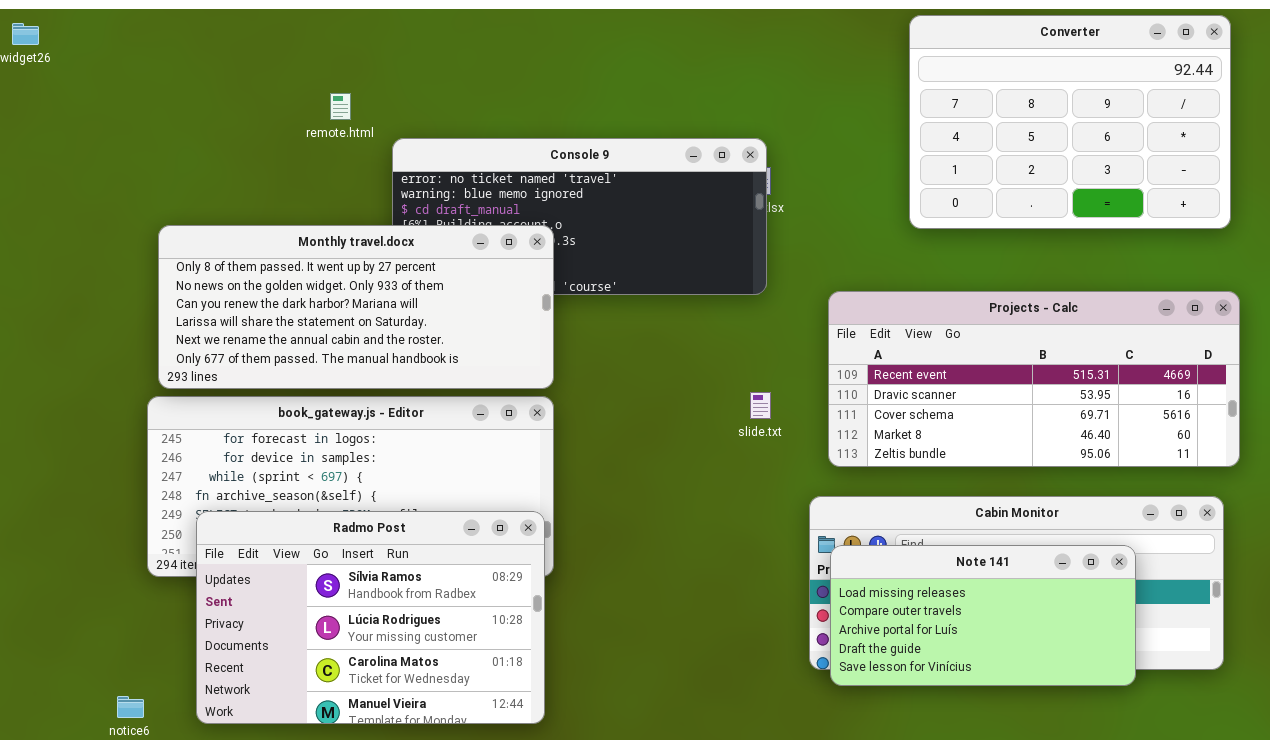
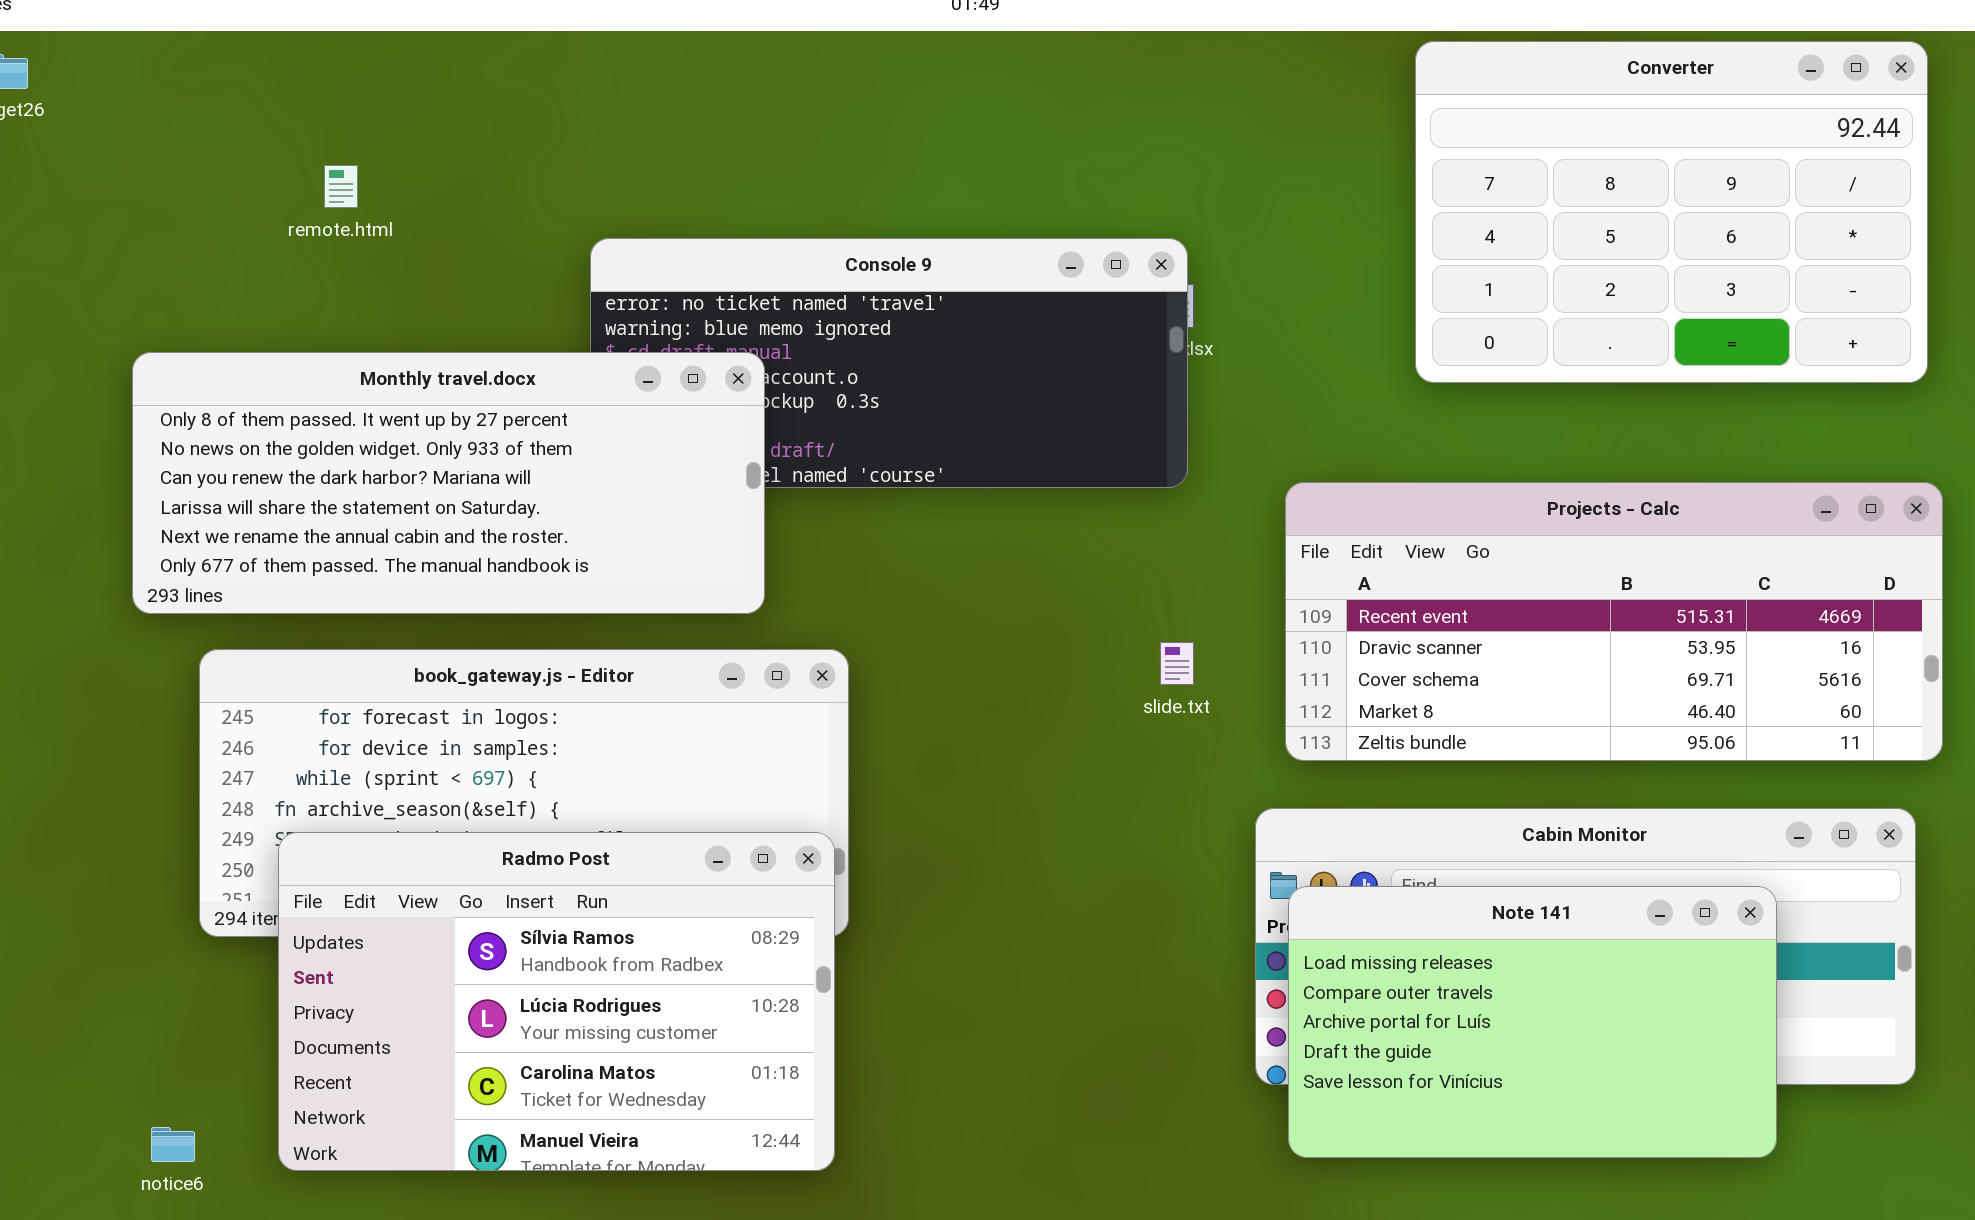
remote.html: [330,93,351,120] -> [324,165,358,208], moved
Monthly travel.docx: [158,225,554,389] -> [132,352,765,614], moved
Note 141: [830,545,1136,686] -> [1288,886,1777,1158], resized

